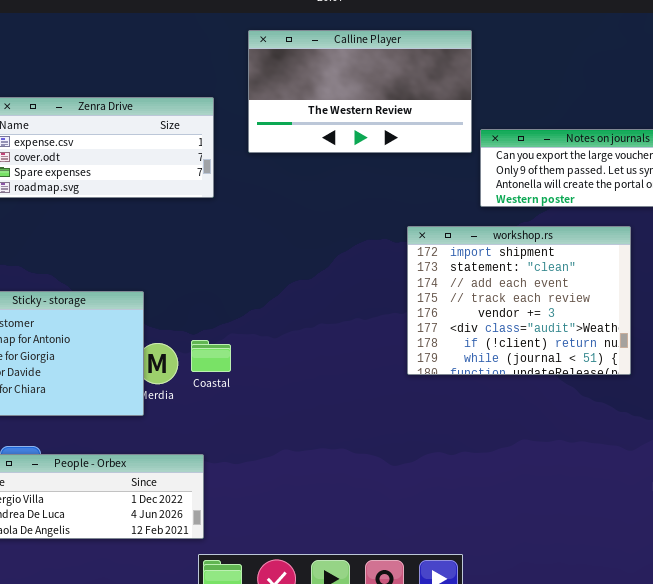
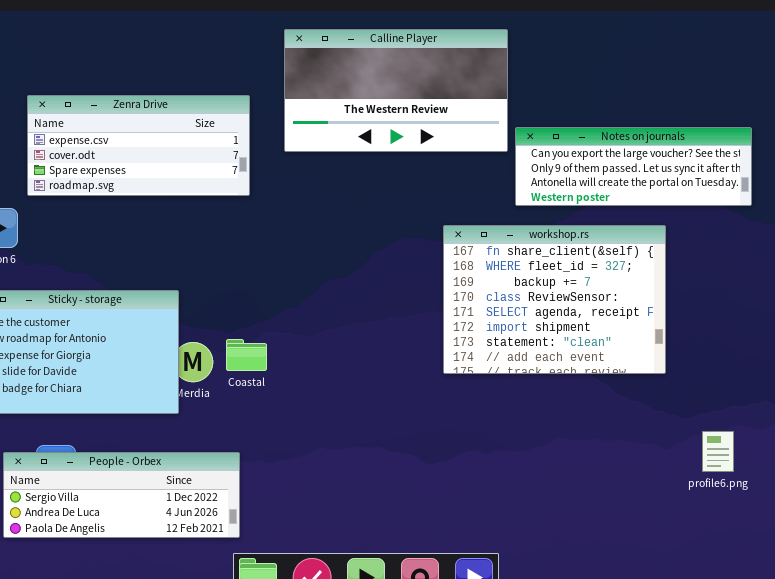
workshop.rs: [407,226,631,375] -> [443,225,666,374], scrolled up 5 rows

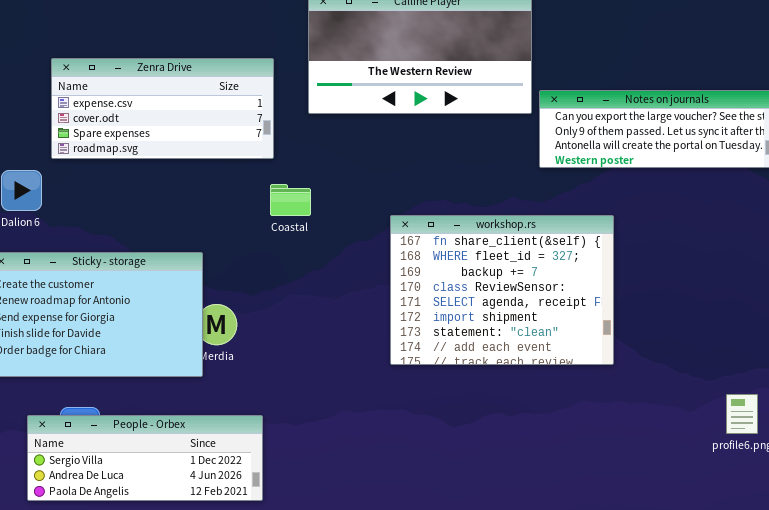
workshop.rs: [443,225,666,374] -> [390,215,614,365], moved
Coastal: [226,339,267,371] -> [270,184,311,216], moved

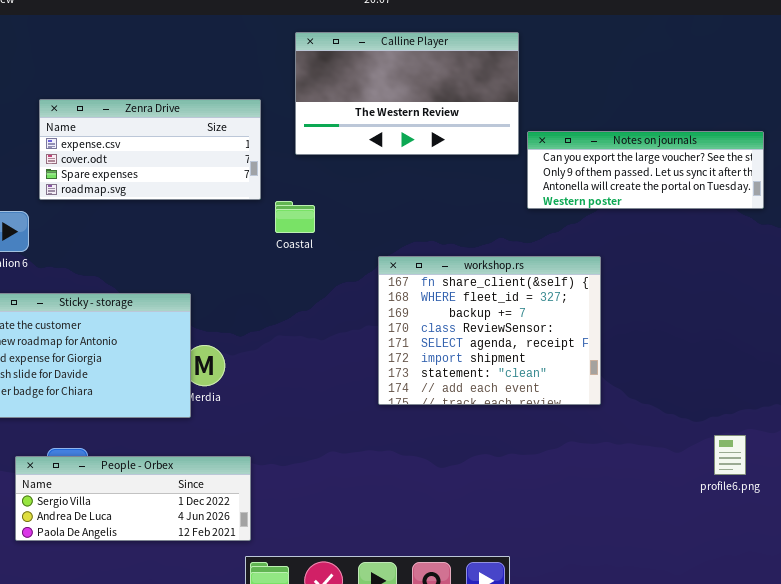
Coastal: [270,184,311,216] -> [275,201,315,233], moved

